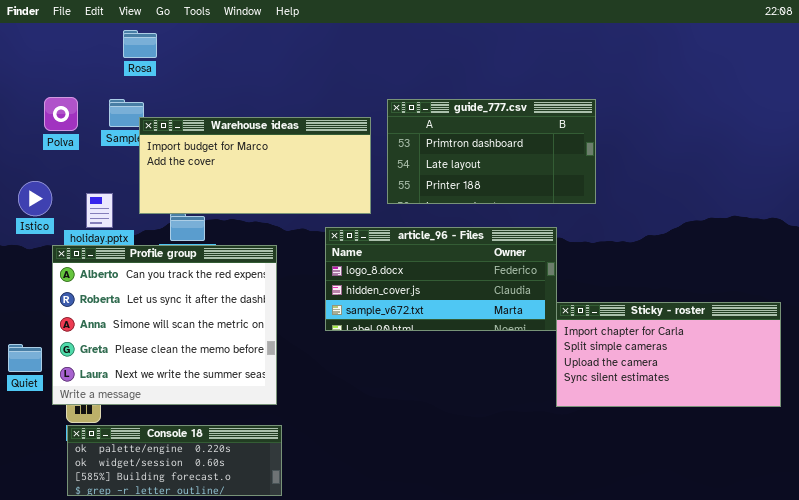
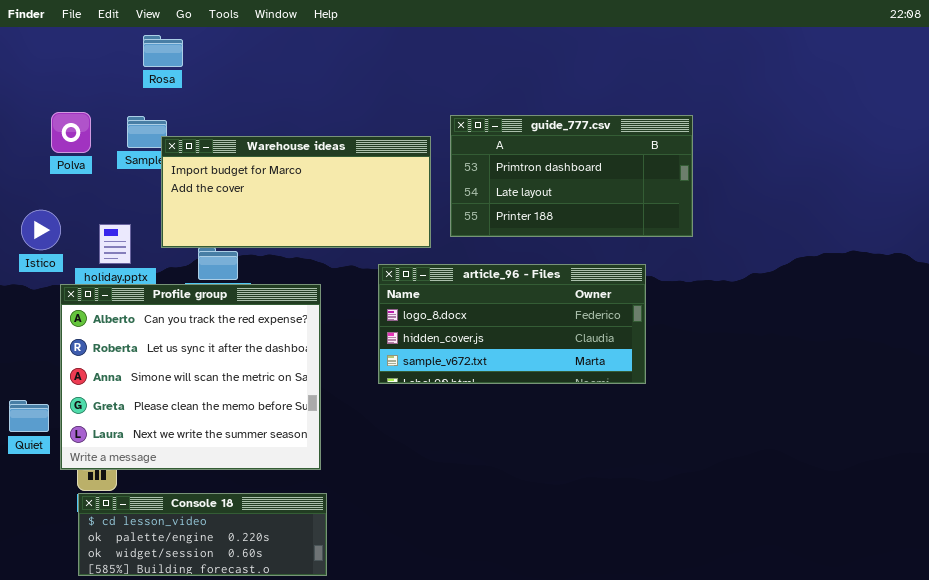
Sticky - roster: [556,302,781,407] -> none, closed
Console 18: [67,425,282,496] -> [78,493,327,576], scrolled up 1 row

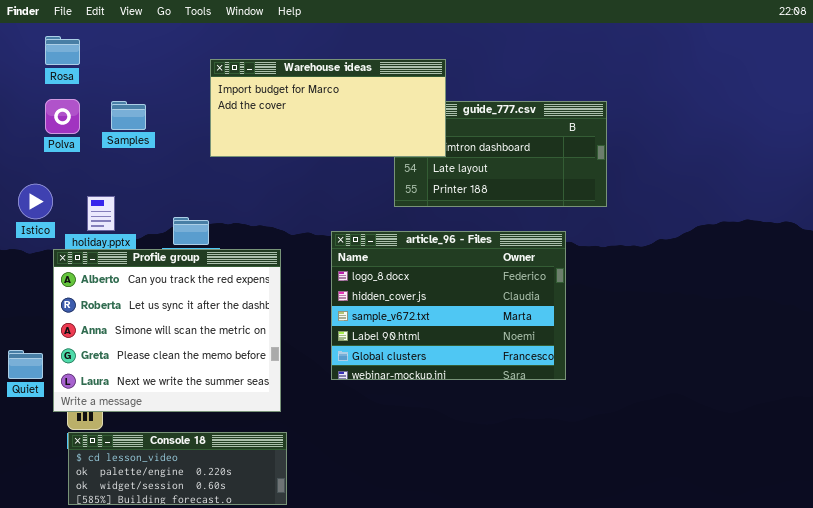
Rosa: [143,35,183,67] -> [45,36,80,65], moved
Warehouse ideas: [161,136,431,248] -> [210,59,446,157], moved
article_96 - Files: [378,264,646,384] -> [331,231,566,380], resized

